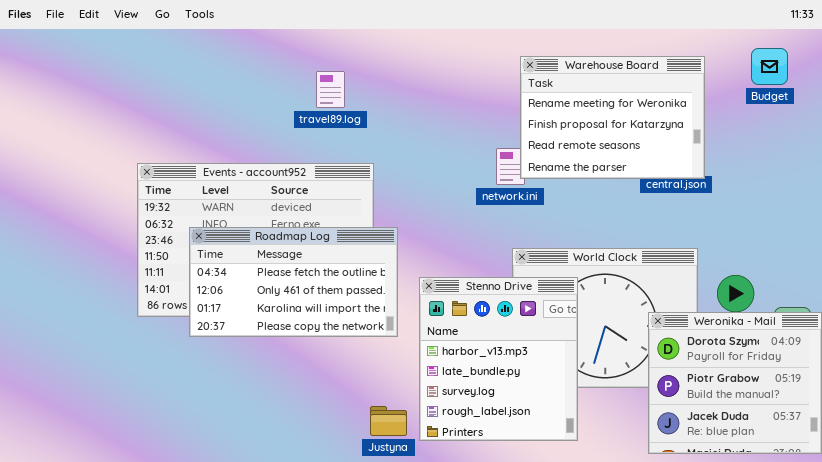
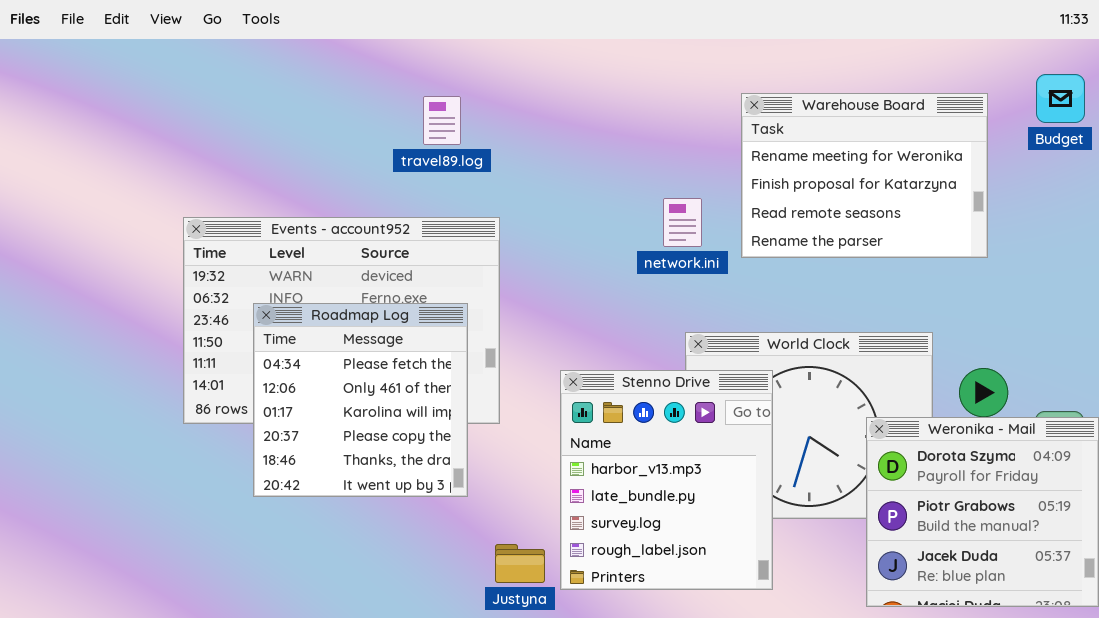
Budget: [751,48,788,85] -> [1036,74,1085,123], moved
Warehouse Board: [520,56,705,179] -> [741,93,988,258], moved
Roadmap Log: [189,227,398,337] -> [253,303,468,497], resized

